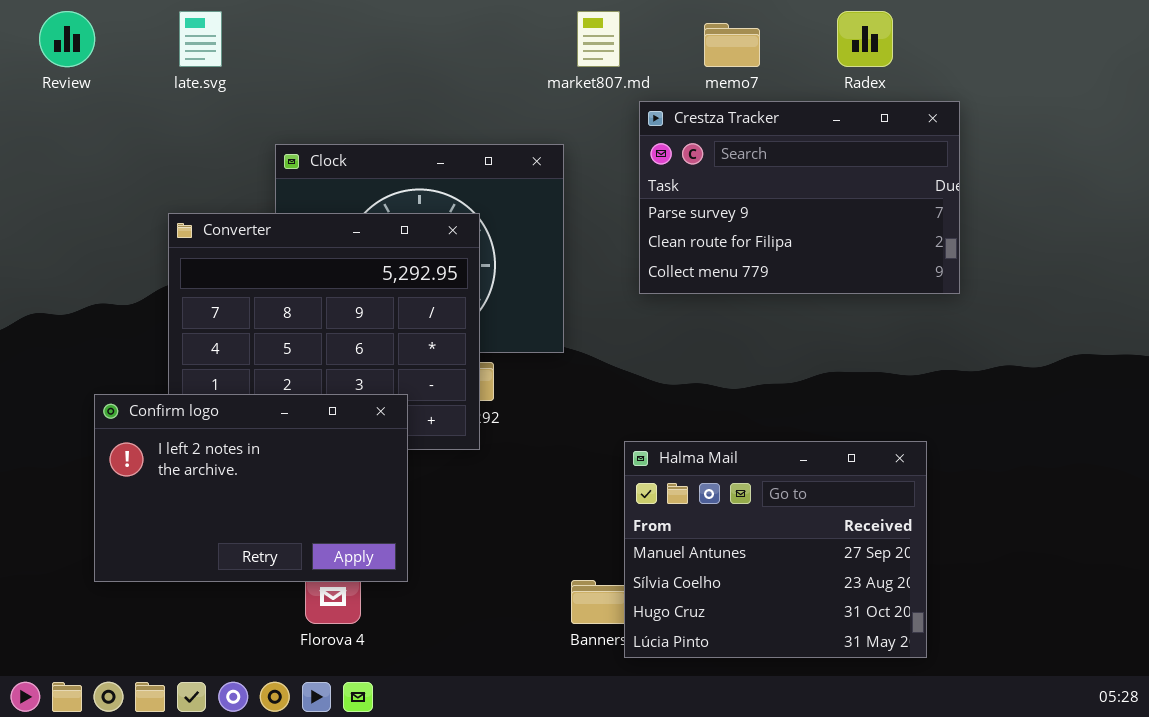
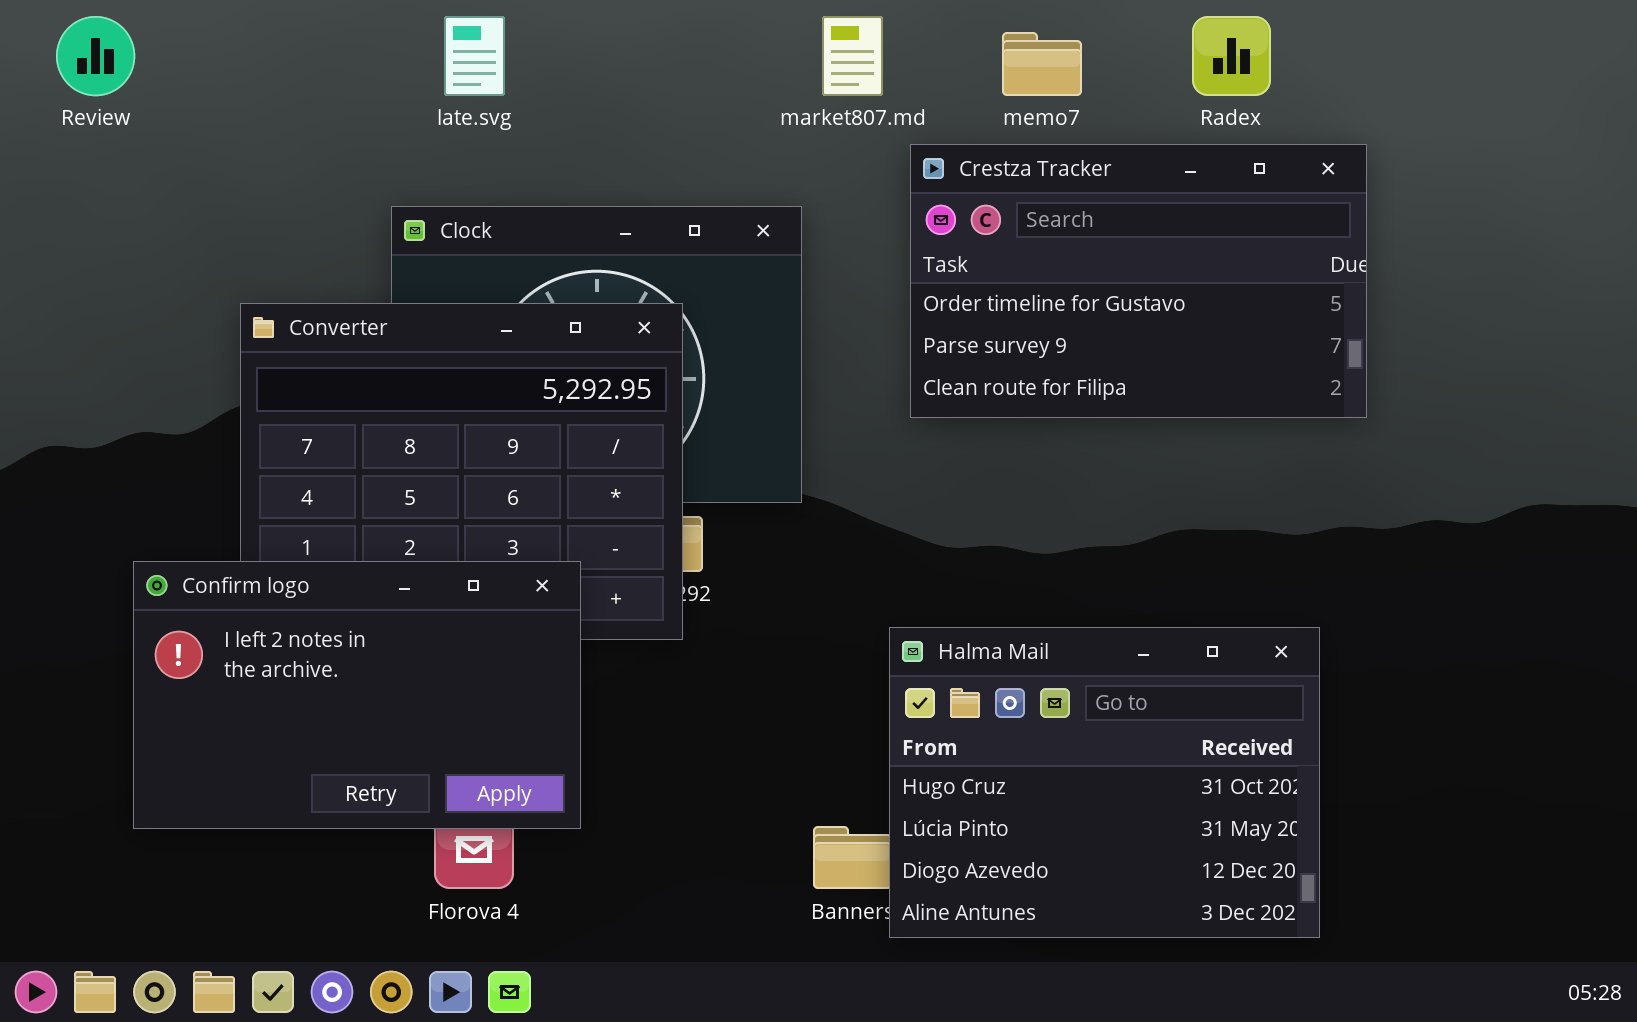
late.svg: [179,11,222,67] -> [444,16,505,96], moved
Crestza Tracker: [639,101,960,294] -> [910,144,1367,418], scrolled up 1 row
Halma Mail: [624,441,927,658] -> [889,627,1320,938], scrolled down 2 rows

